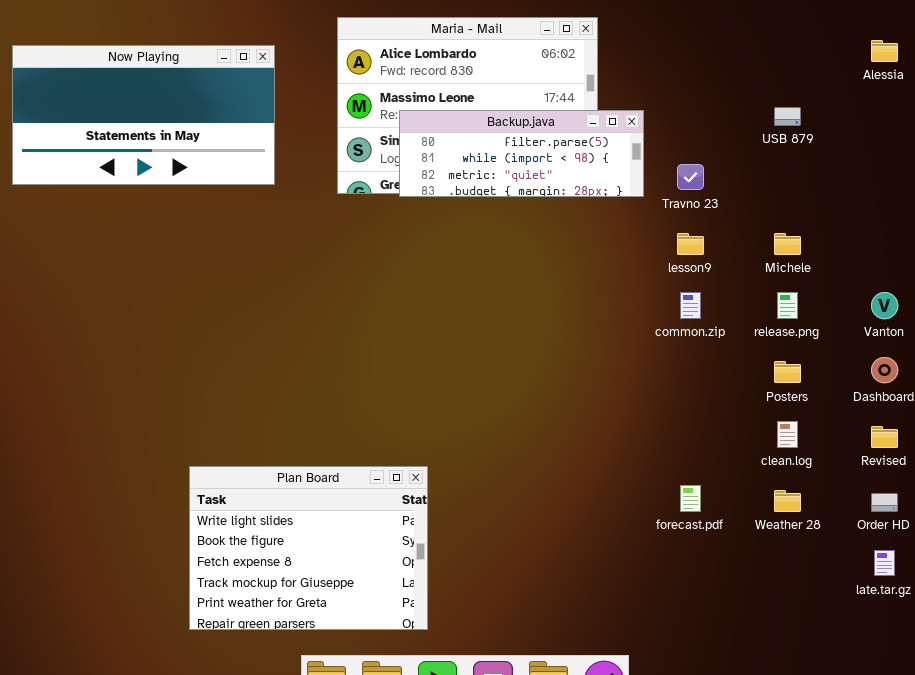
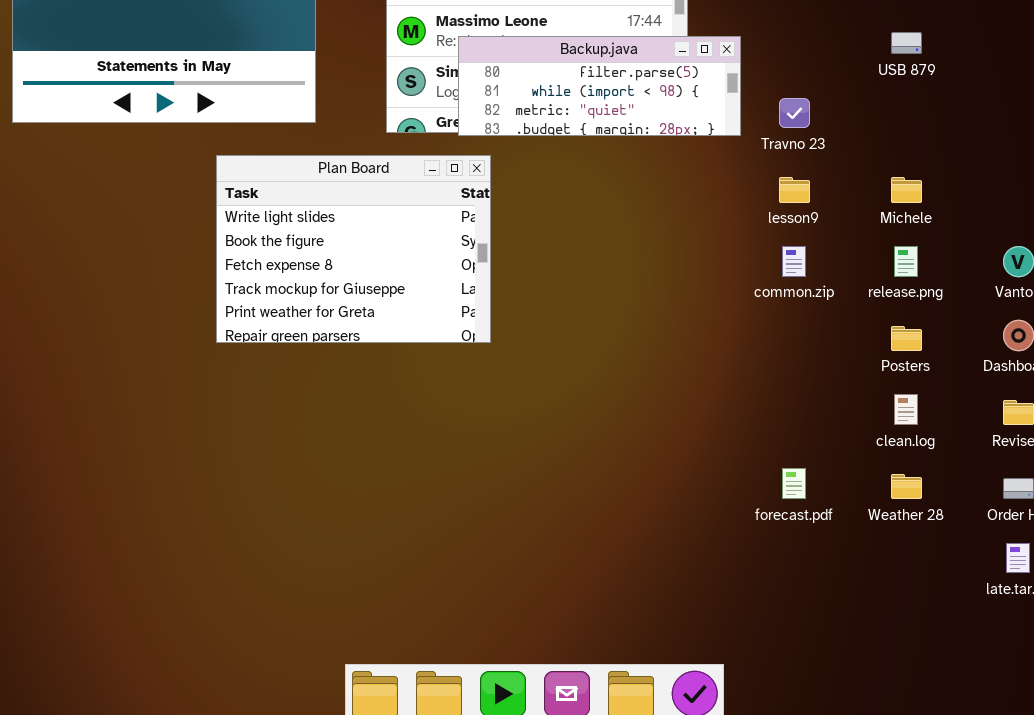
Plan Board: [189,466,428,630] -> [216,155,491,343], moved

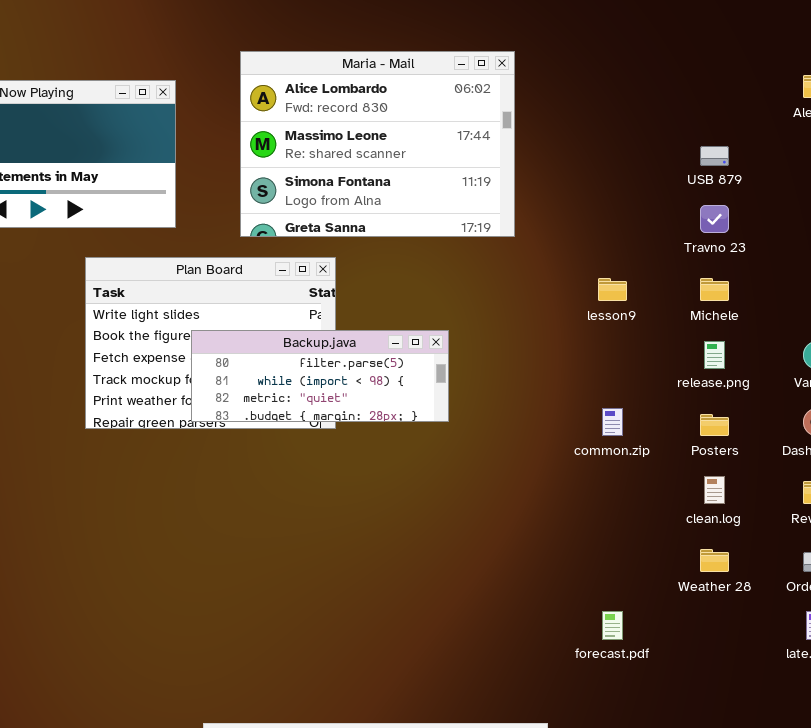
Backup.java: [458,36,741,136] -> [191,330,449,422], moved
Travno 23: [779,98,810,128] -> [700,205,729,233], moved
common.zip: [782,246,806,277] -> [602,408,623,436], moved
forecast.pdf: [782,468,806,499] -> [602,611,623,640], moved

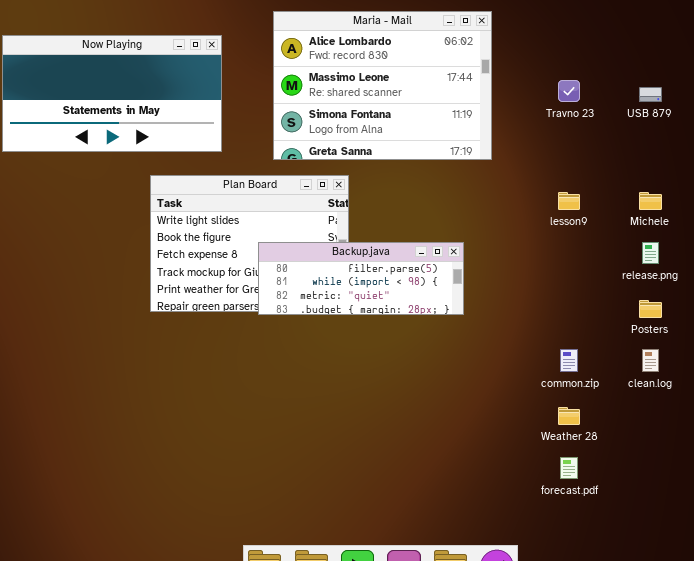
Travno 23: [700,205,729,233] -> [558,80,580,102], moved
Backup.java: [191,330,449,422] -> [258,242,464,315], moved
common.zip: [602,408,623,436] -> [560,349,578,372], moved
Weather 28: [700,549,729,572] -> [558,407,580,425], moved

